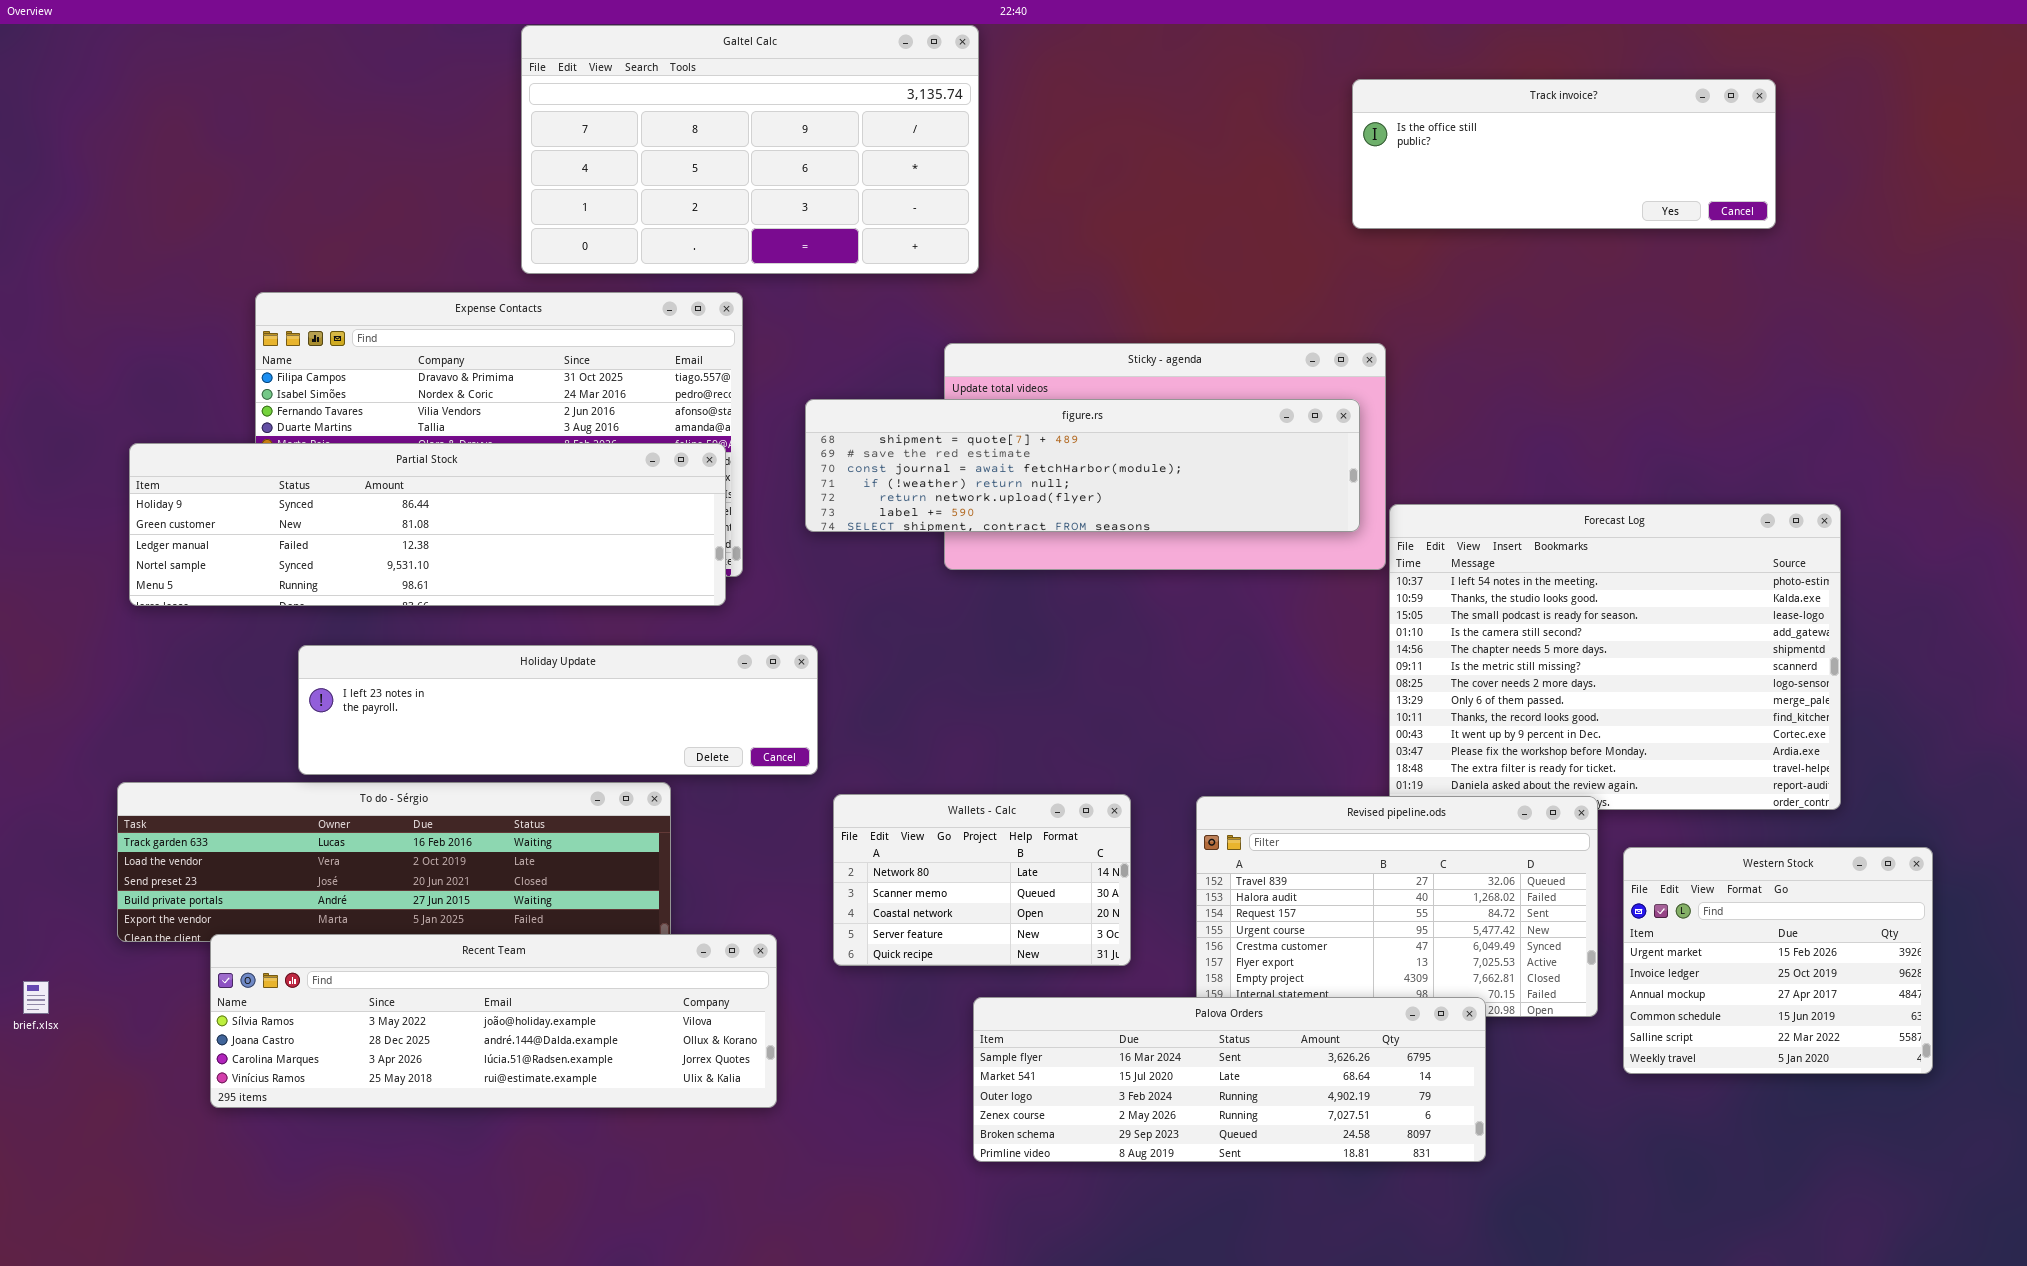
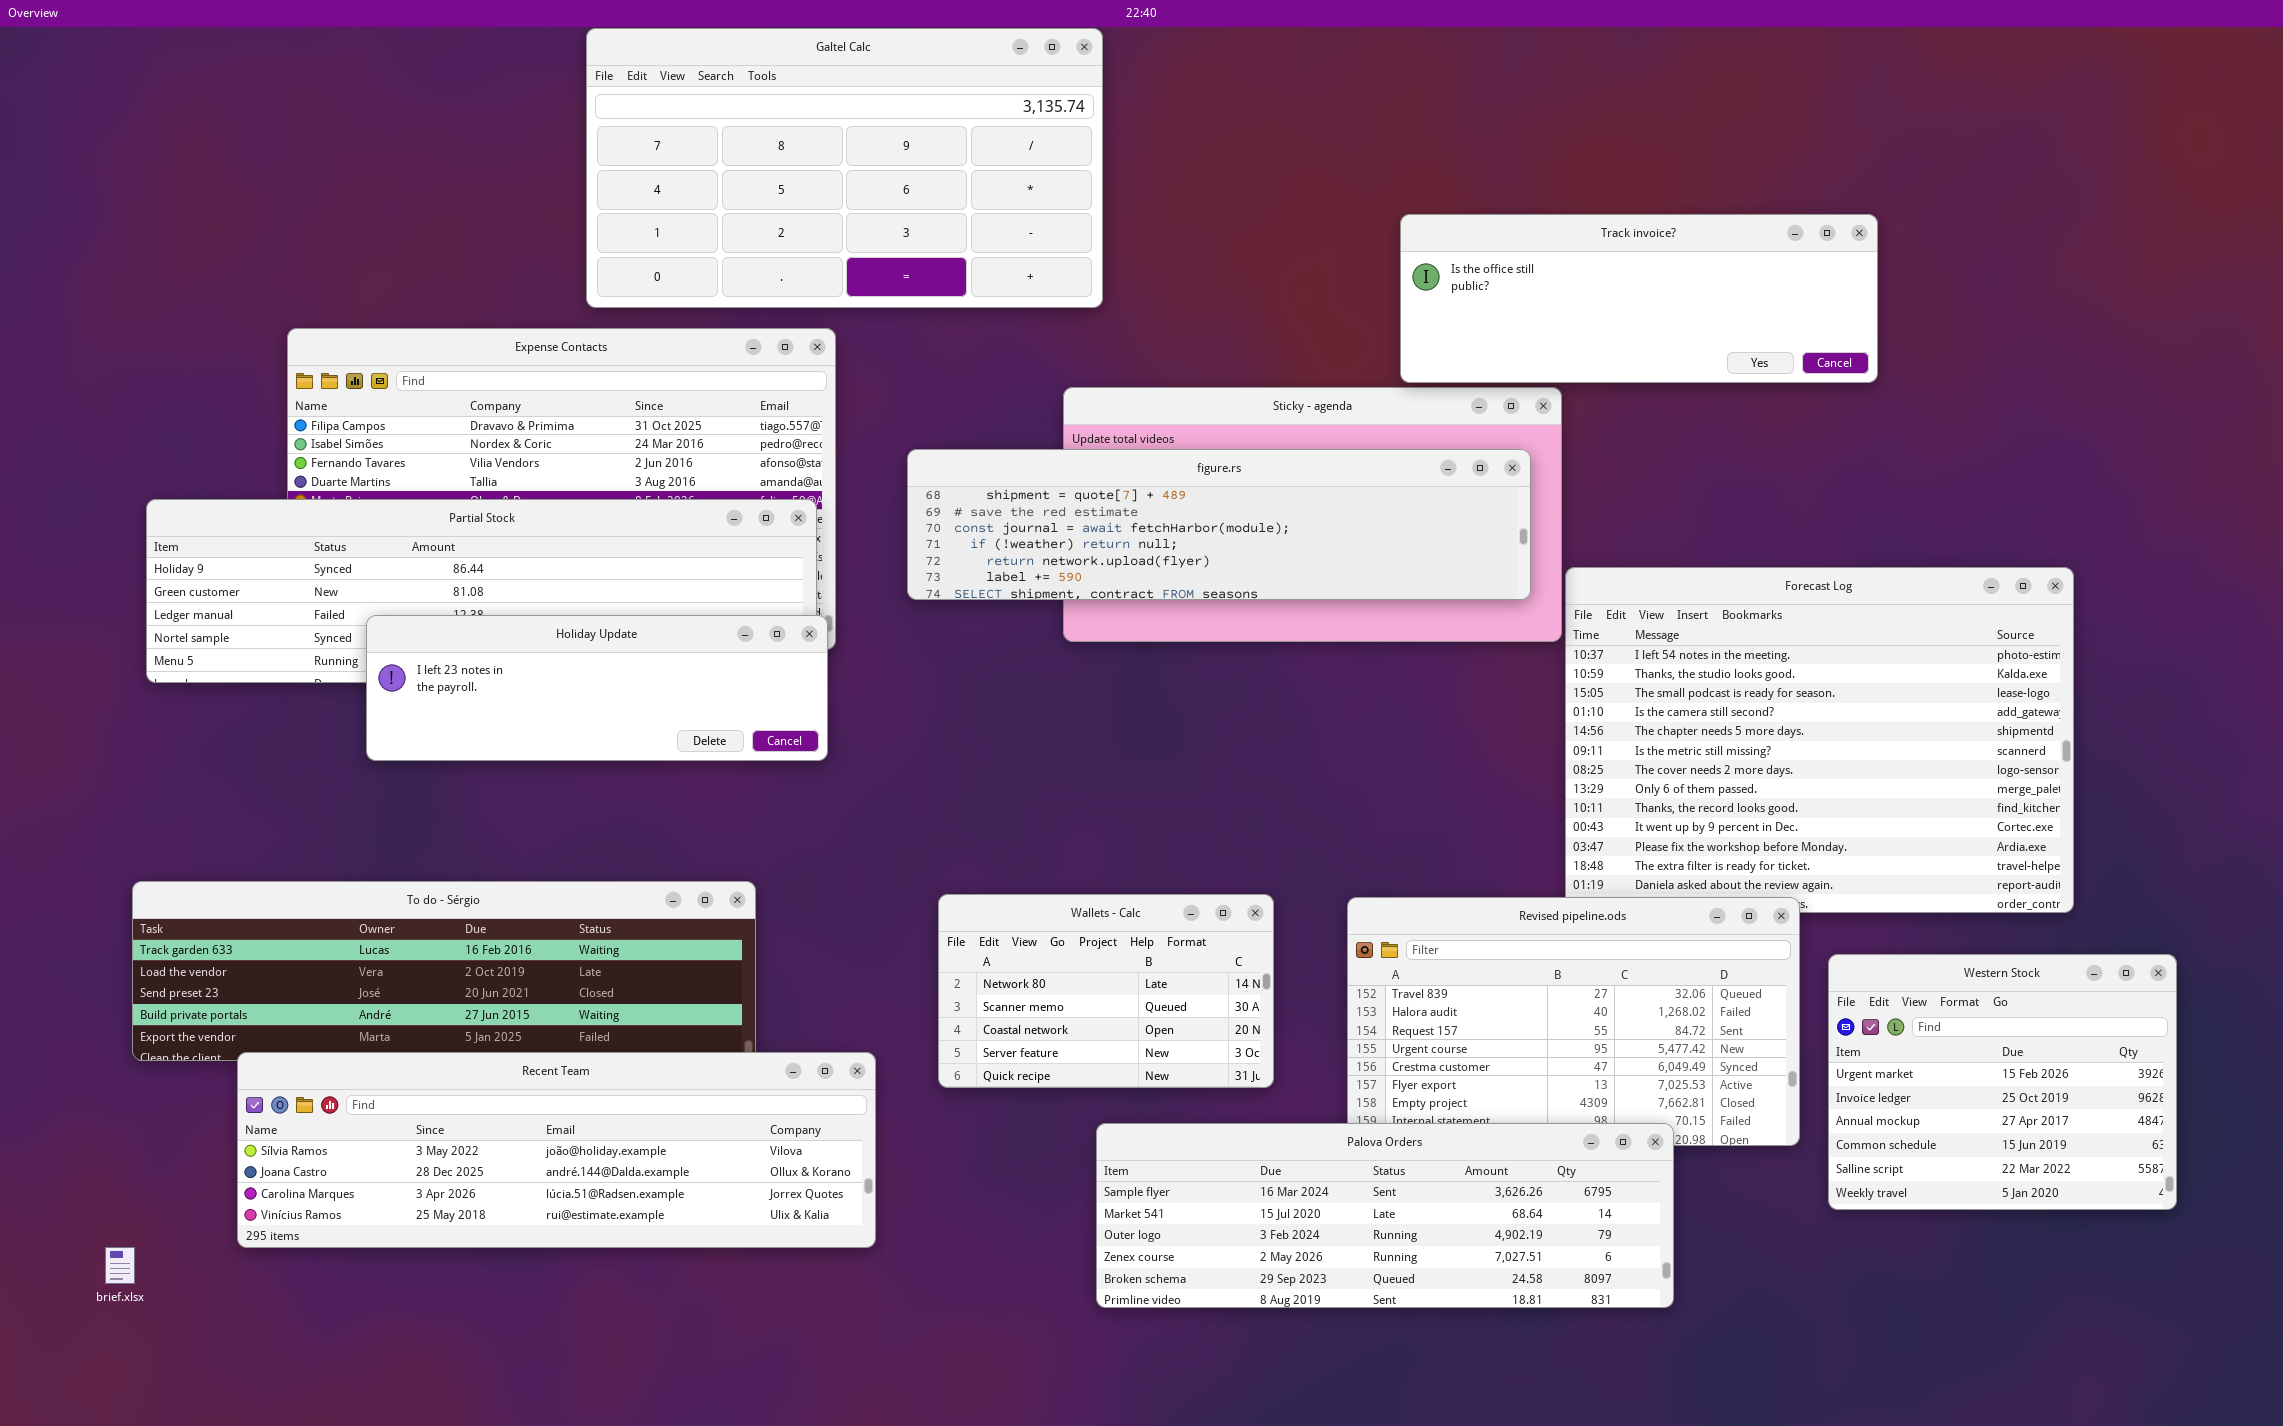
Track invoice?: [1352,79,1776,229] -> [1400,214,1878,383], moved
Holiday Update: [298,645,818,775] -> [366,615,828,761], moved, resized
brief.xlsx: [23,981,49,1014] -> [105,1247,135,1284], moved

